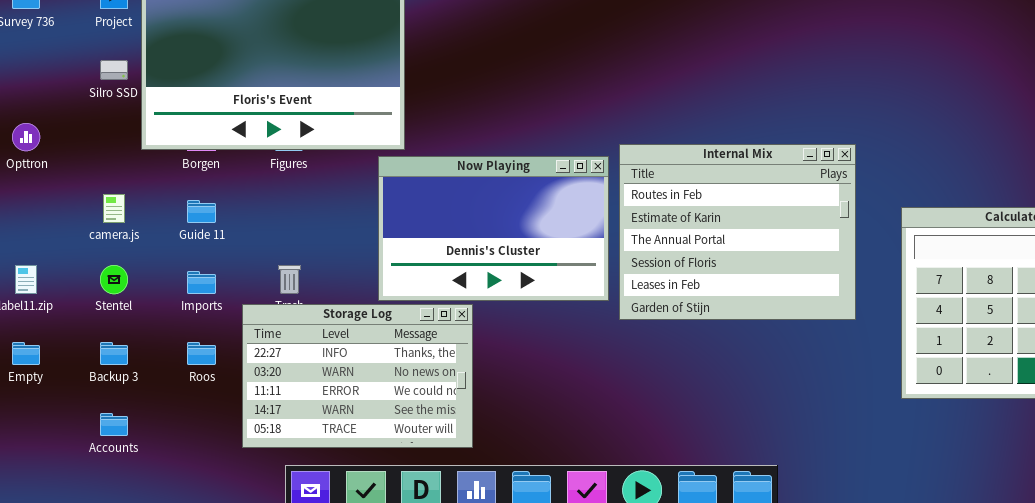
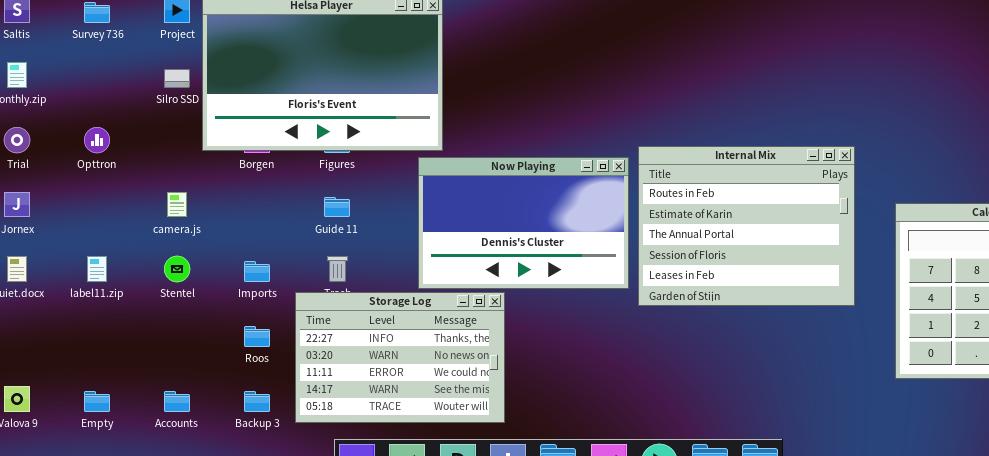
Guide 11: [187,200,216,223] -> [324,197,350,217], moved
Empty: [12,342,40,365] -> [84,391,110,412], moved
Backup 3: [100,342,128,365] -> [244,391,270,412], moved

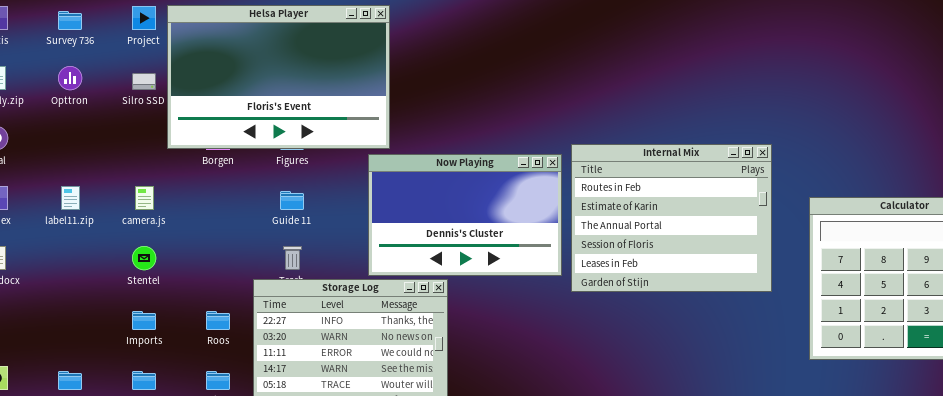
Opttron: [84,127,110,153] -> [58,66,82,90], moved
label11.zip: [87,256,107,282] -> [61,186,80,210], moved
Imports: [244,261,270,282] -> [132,311,156,330], moved

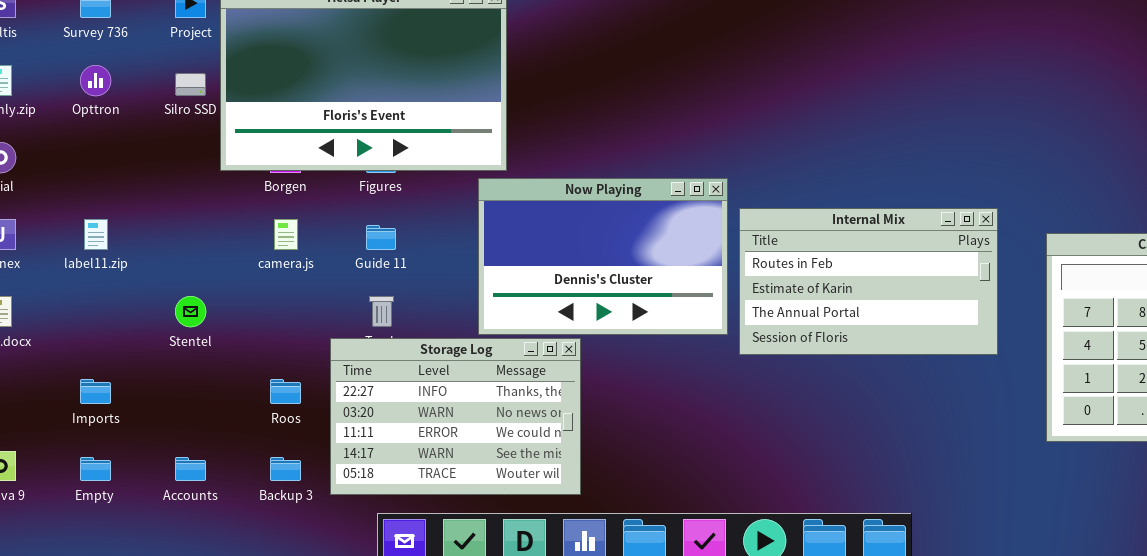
Internal Mix: [571,144,772,292] -> [739,208,998,355], resized
camera.js: [135,186,154,210] -> [274,219,298,250], moved
Imports: [132,311,156,330] -> [80,379,111,404], moved

